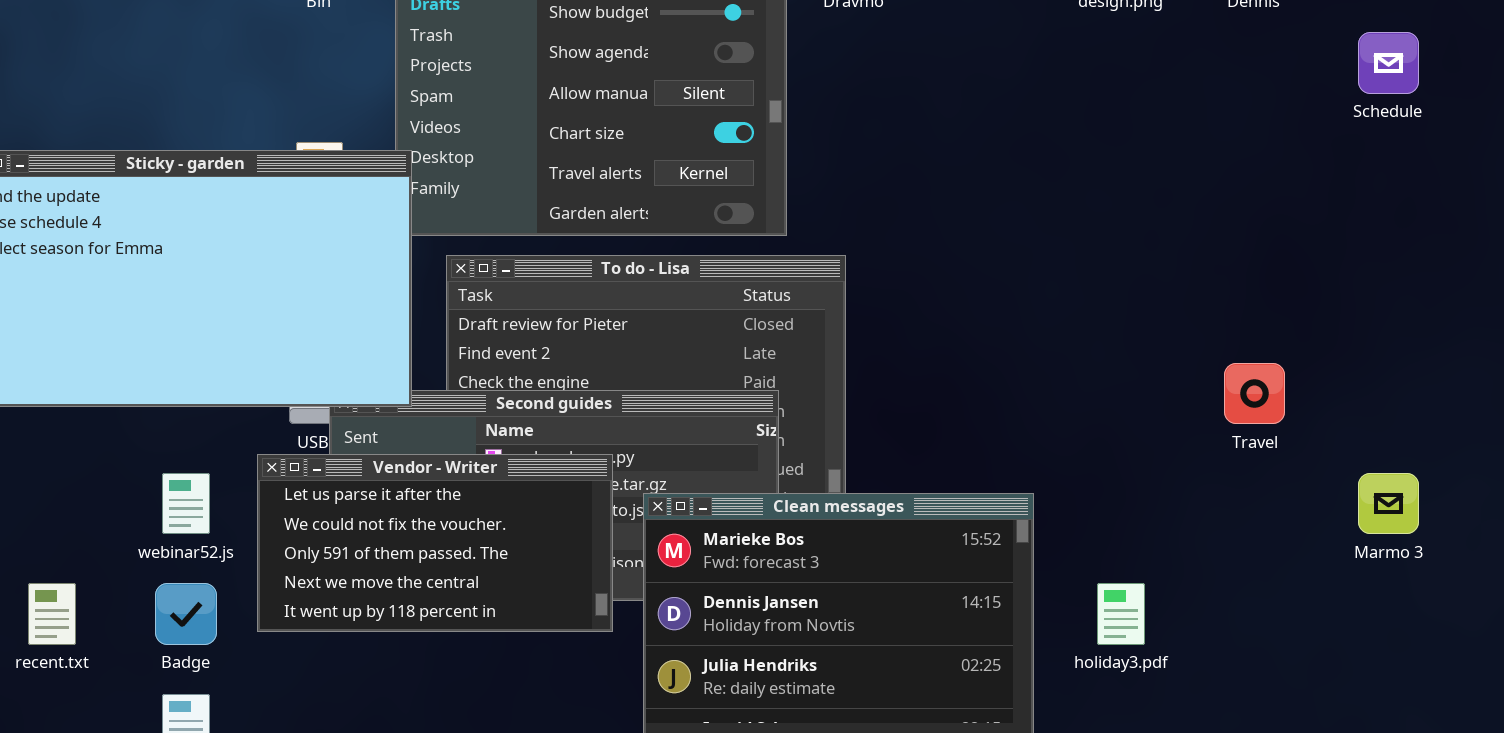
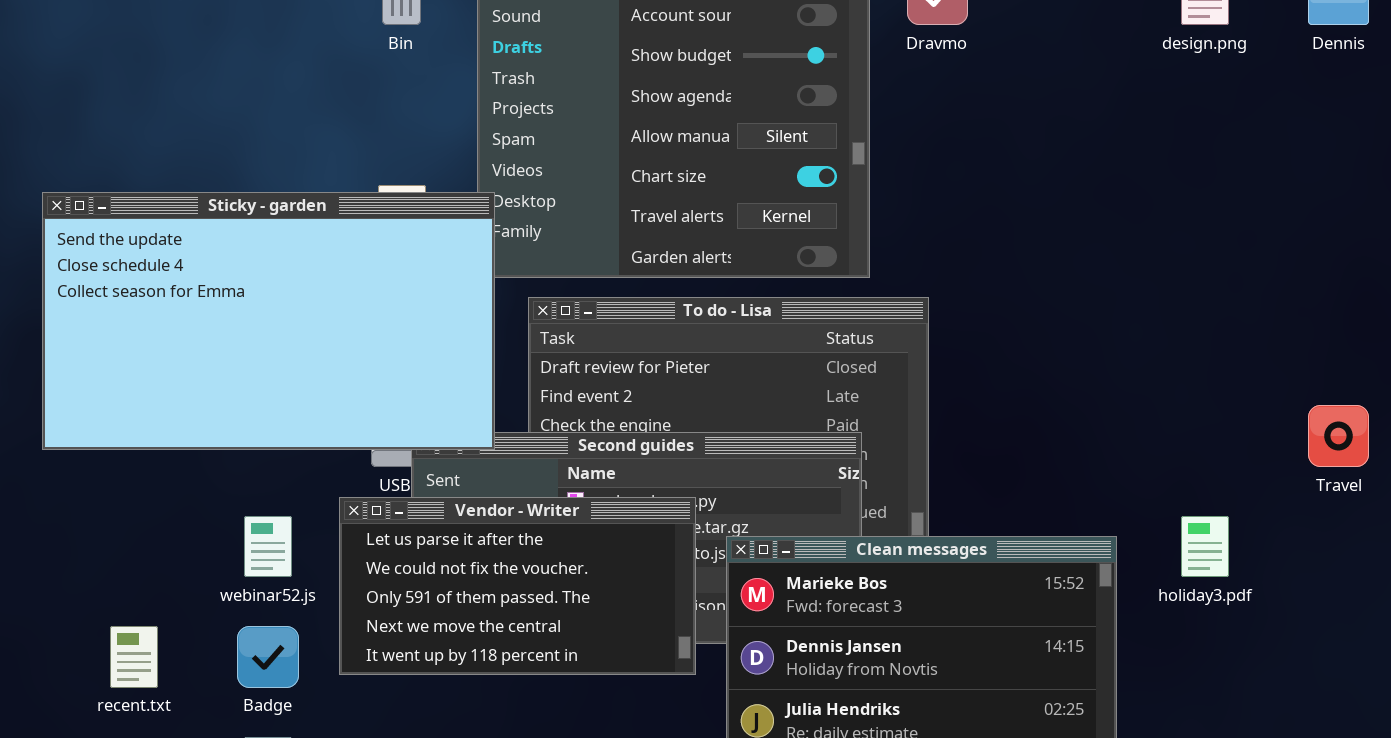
holiday3.pdf: [1097,583,1145,645] -> [1181,516,1229,577], moved

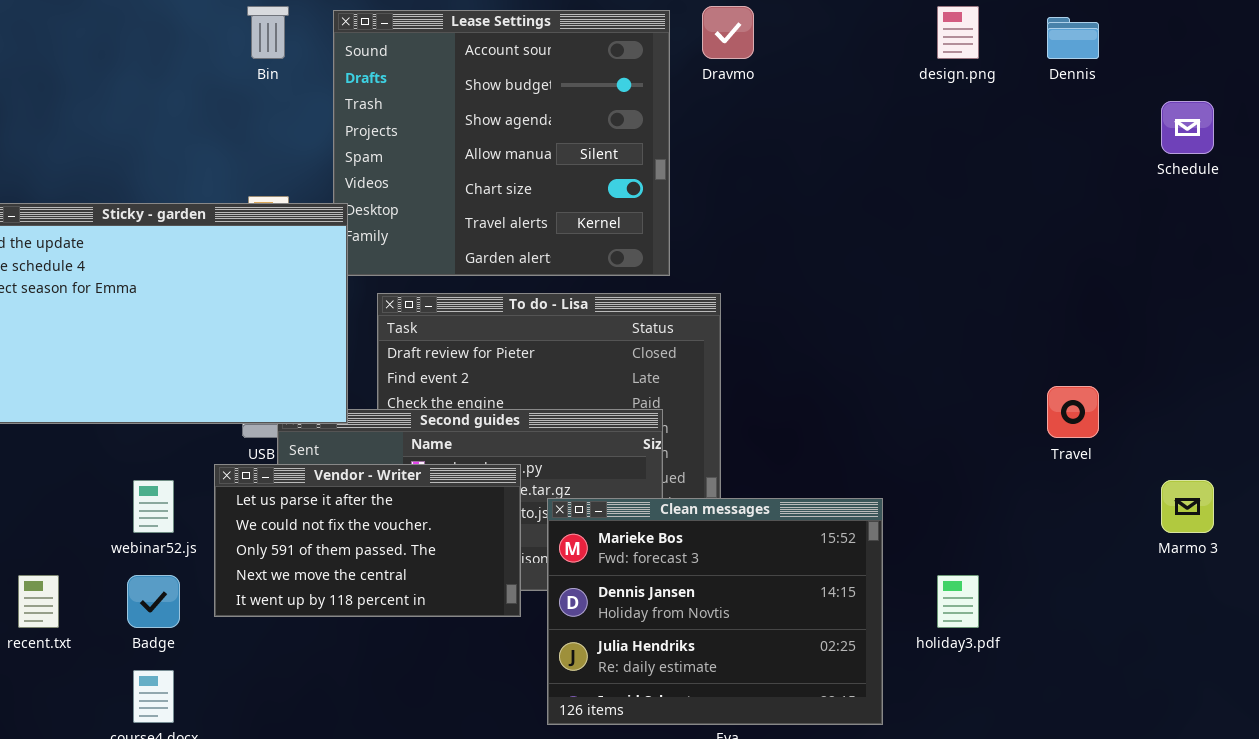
holiday3.pdf: [1181,516,1229,577] -> [937,575,979,628], moved

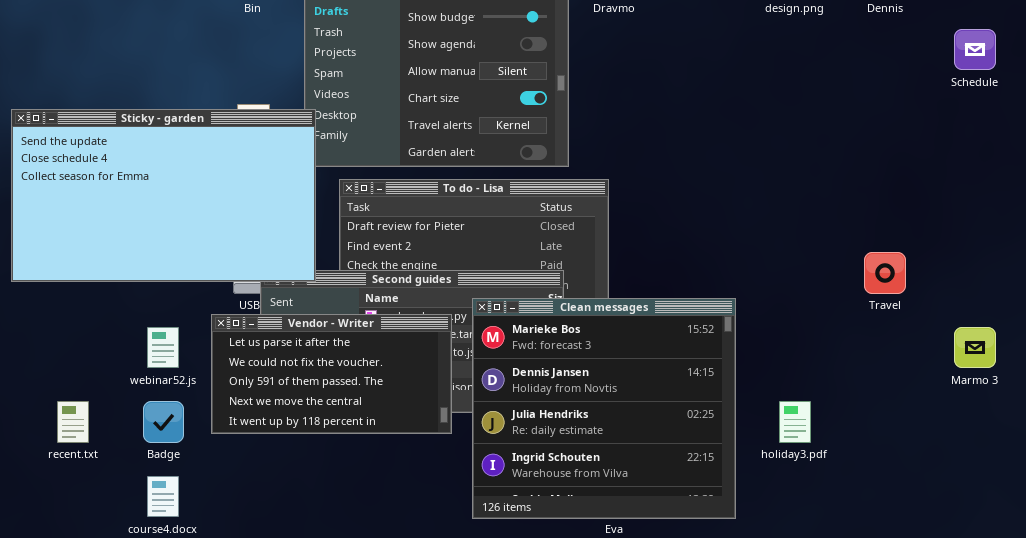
Clean messages: [547,498,883,725] -> [472,298,736,519], resized

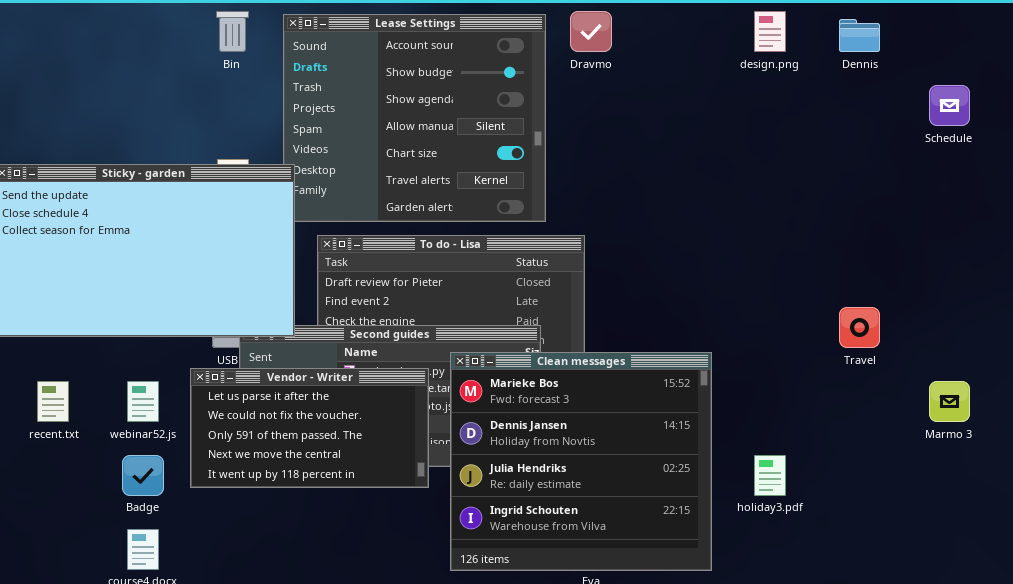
recent.txt: [57,401,89,443] -> [37,381,69,422], moved

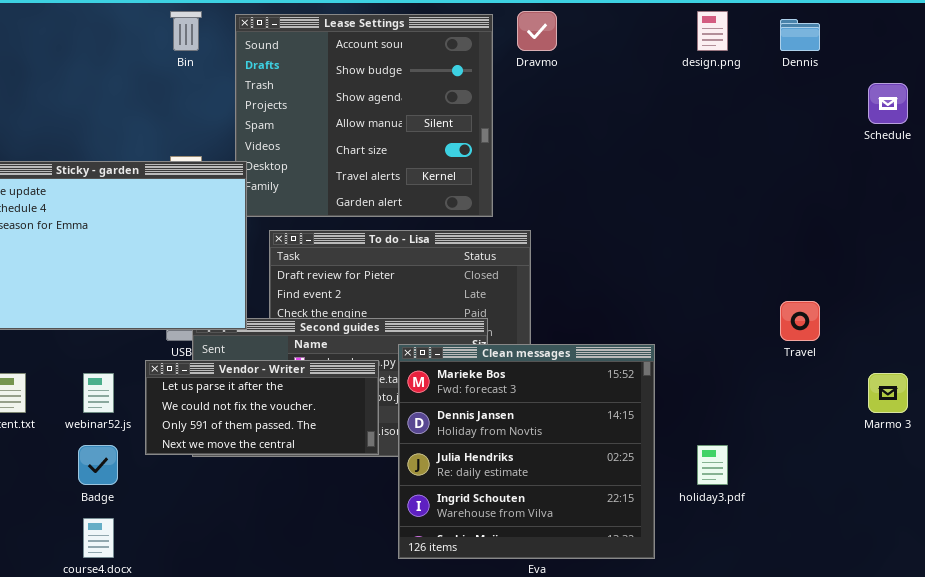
Vendor - Writer: [190,368,429,488] -> [145,360,379,455], resized

